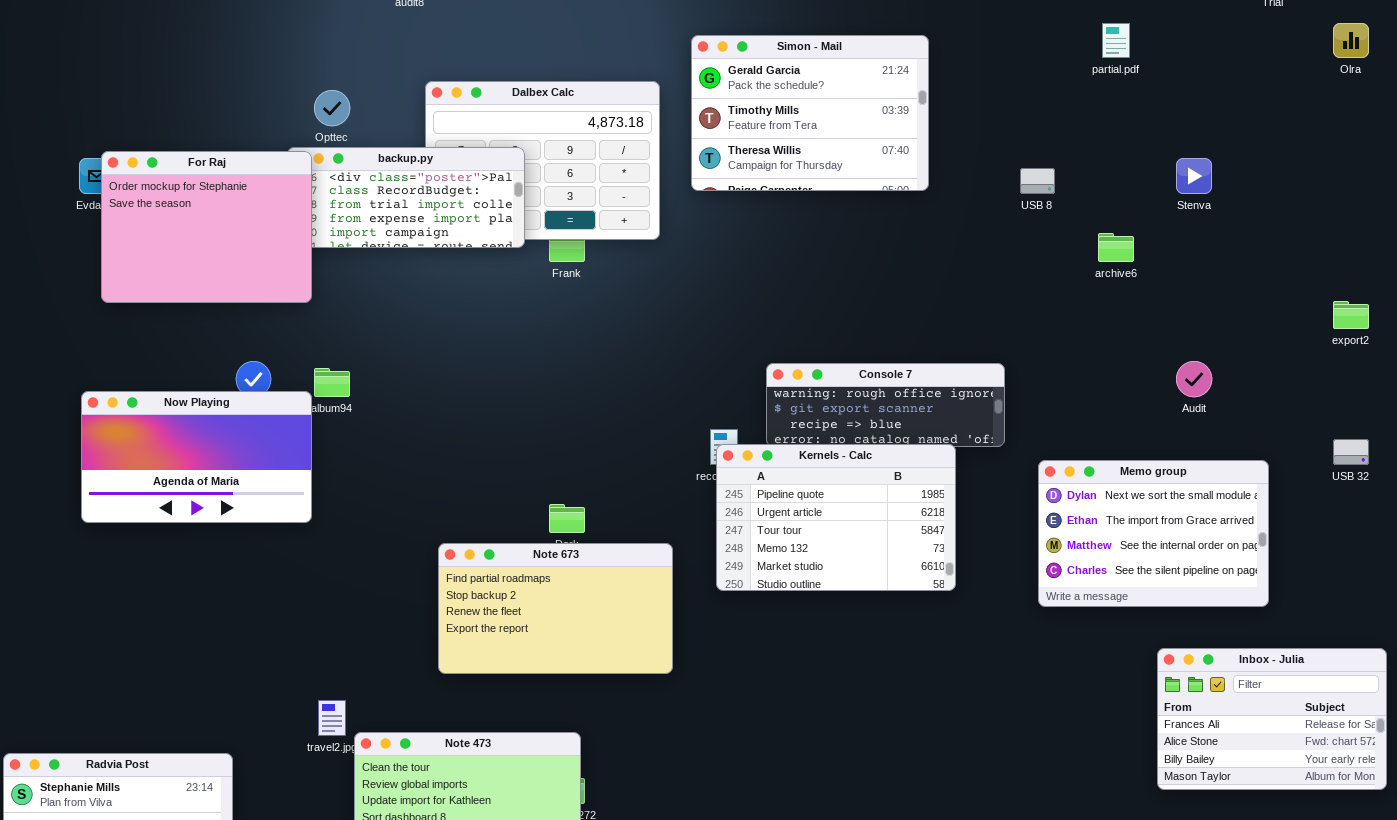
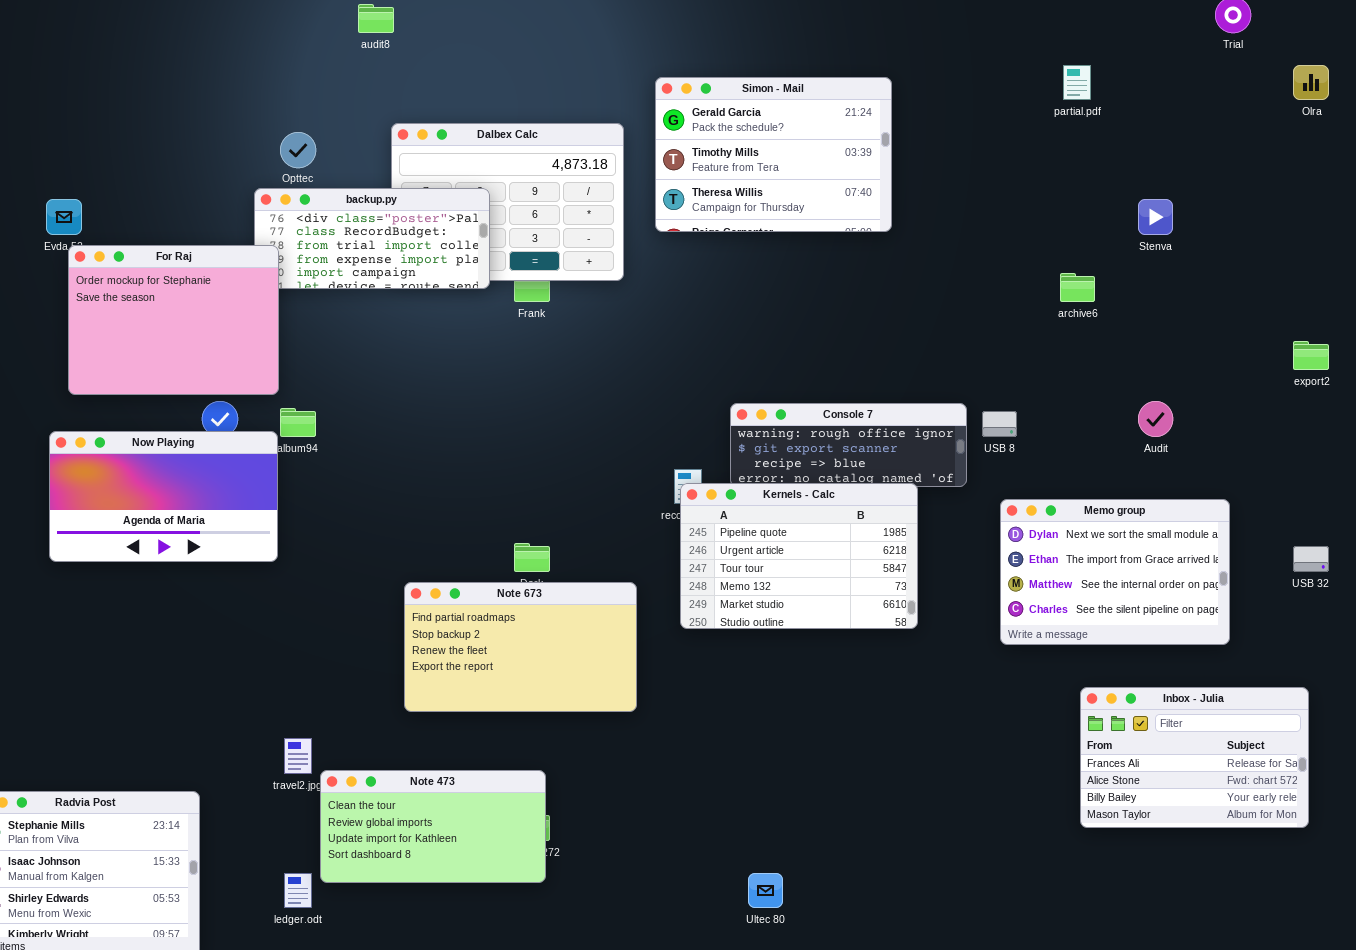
For Raj: [101,151,312,303] -> [68,245,279,395], moved
USB 8: [1020,168,1055,194] -> [982,411,1017,437], moved
USB 32: [1333,439,1369,465] -> [1293,546,1329,572], moved
Inbox - Julia: [1157,648,1387,790] -> [1080,687,1309,828], moved

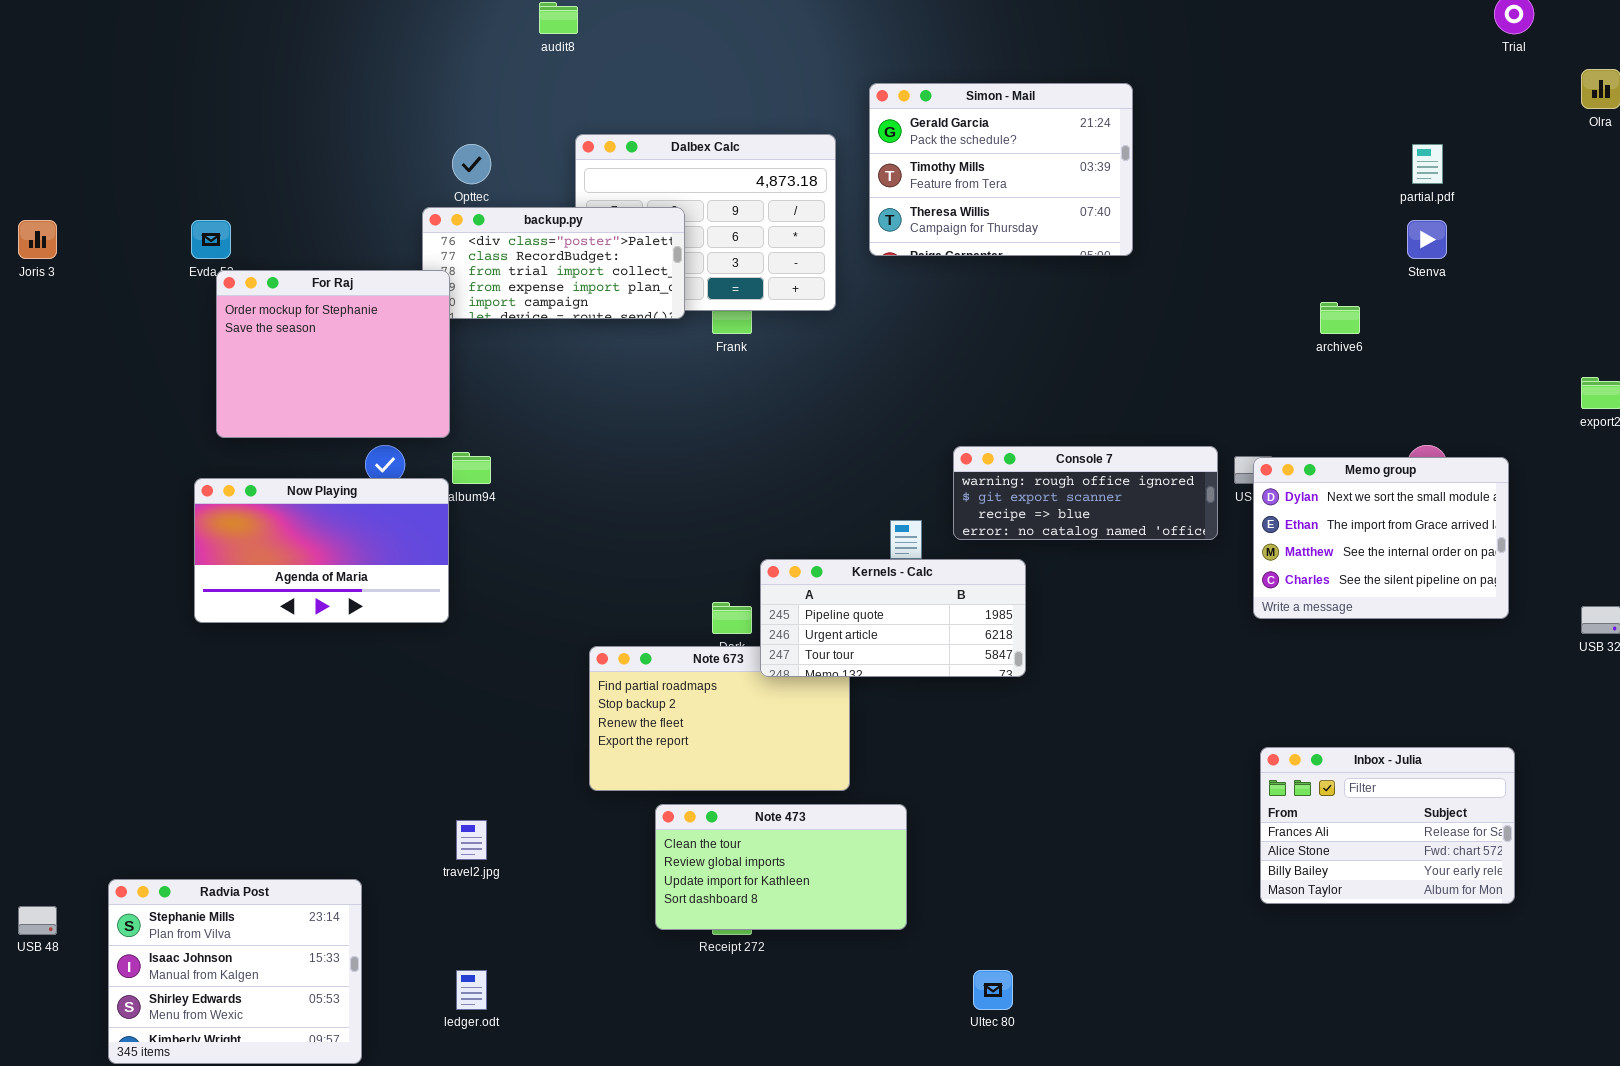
partial.pdf: [1063,65,1091,100] -> [1412,144,1443,184], moved
Kernels - Calc: [680,483,918,629] -> [760,559,1026,677], moved, resized
Memo group: [1000,499,1230,645] -> [1253,457,1509,619], moved
Inbox - Julia: [1080,687,1309,828] -> [1260,747,1515,904], moved
Note 473: [320,770,546,883] -> [655,804,907,930], moved

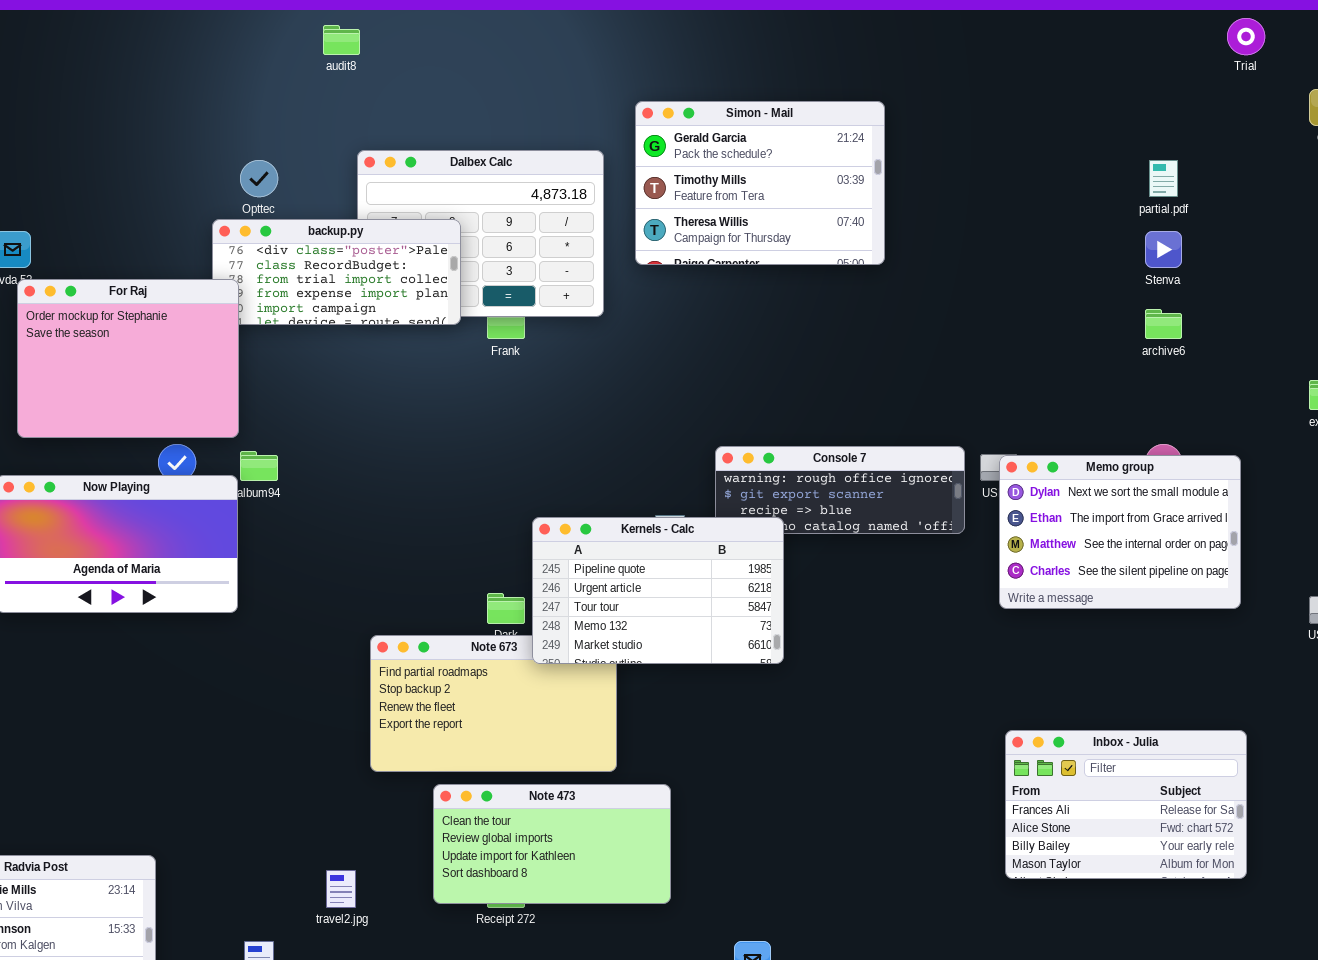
archive6: [1320,302,1360,334] -> [1145,309,1182,339], moved
Kernels - Calc: [760,559,1026,677] -> [532,517,784,664], resized
travel2.jpg: [456,820,487,860] -> [326,870,356,908], moved

